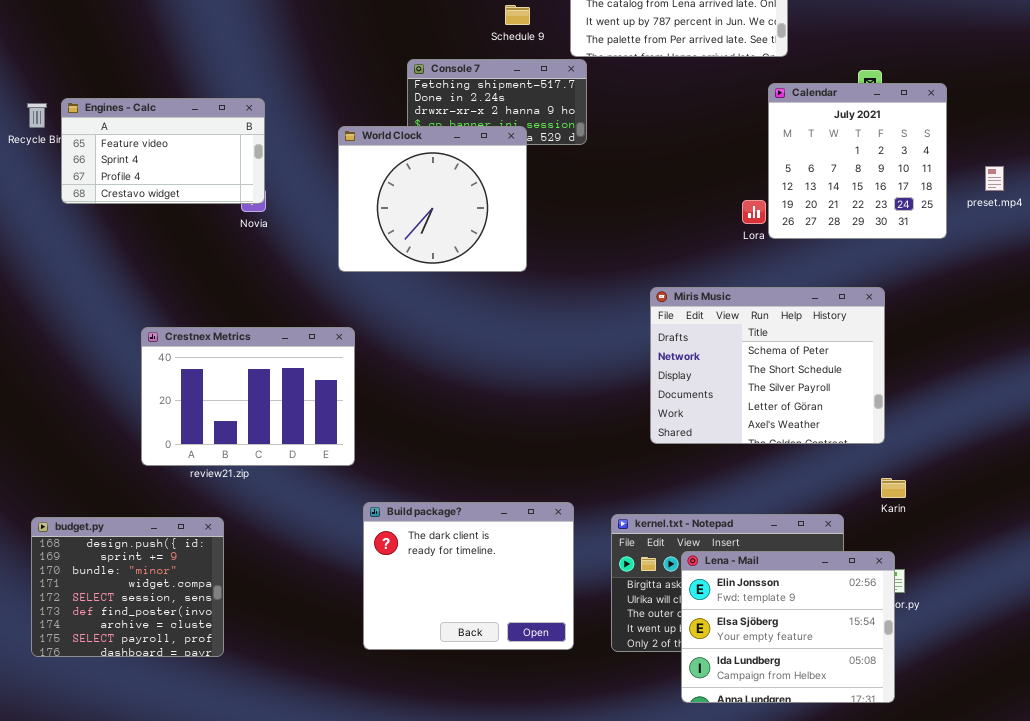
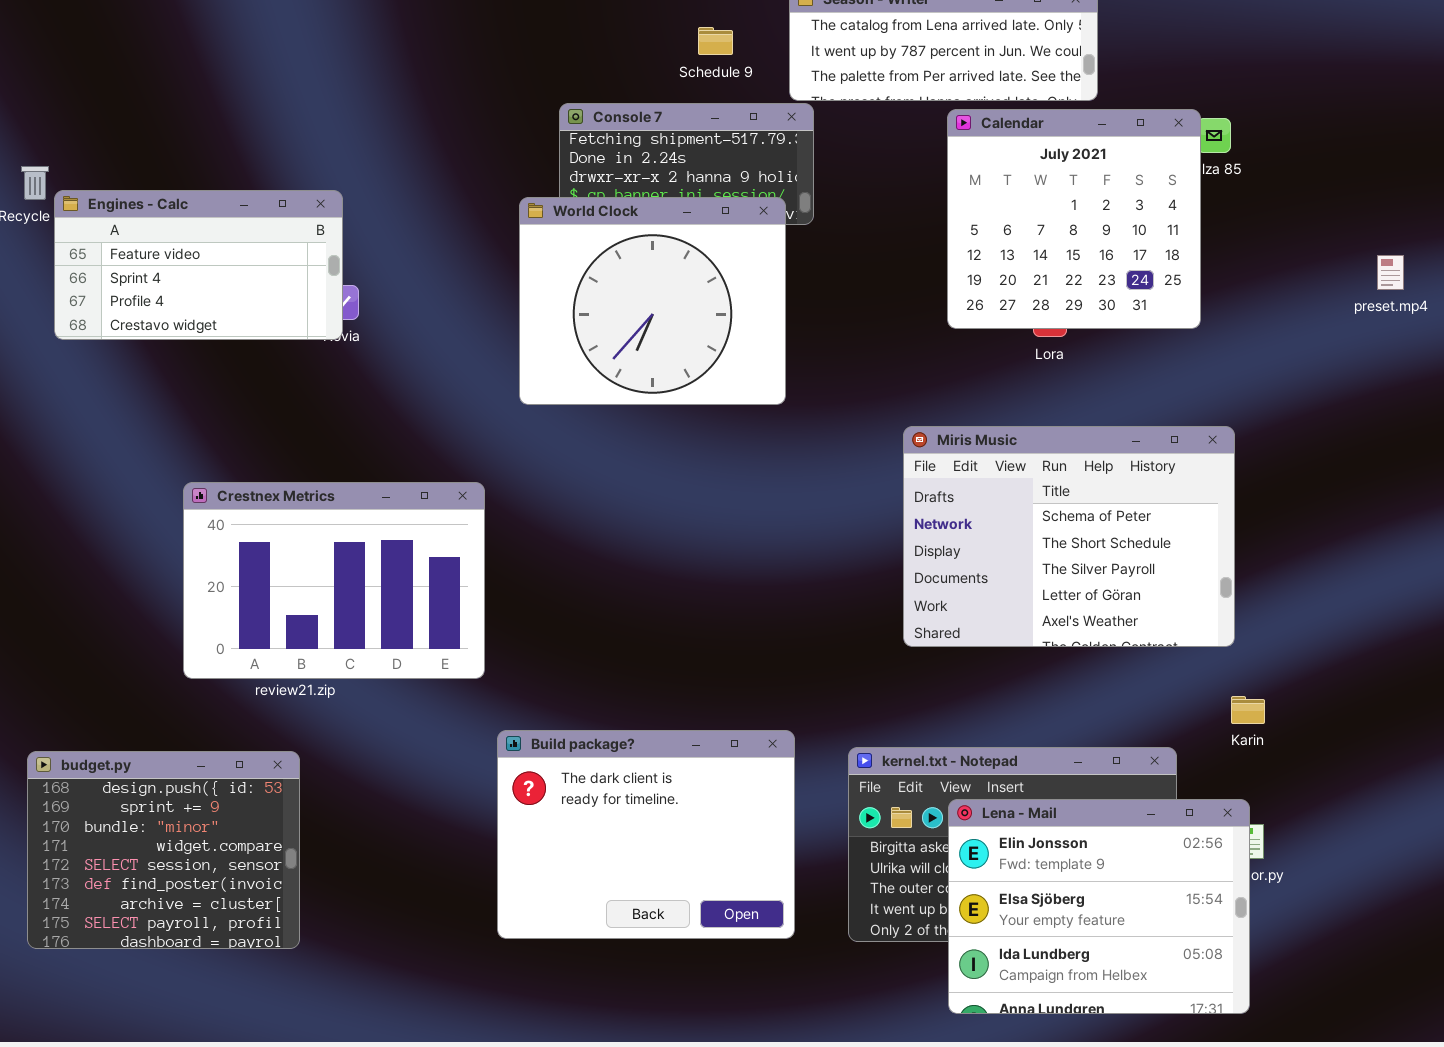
Calendar: [768,83,947,239] -> [947,109,1201,329], moved
Engines - Calc: [61,98,265,204] -> [54,190,343,340], moved
World Clock: [338,126,527,272] -> [519,197,786,405], moved

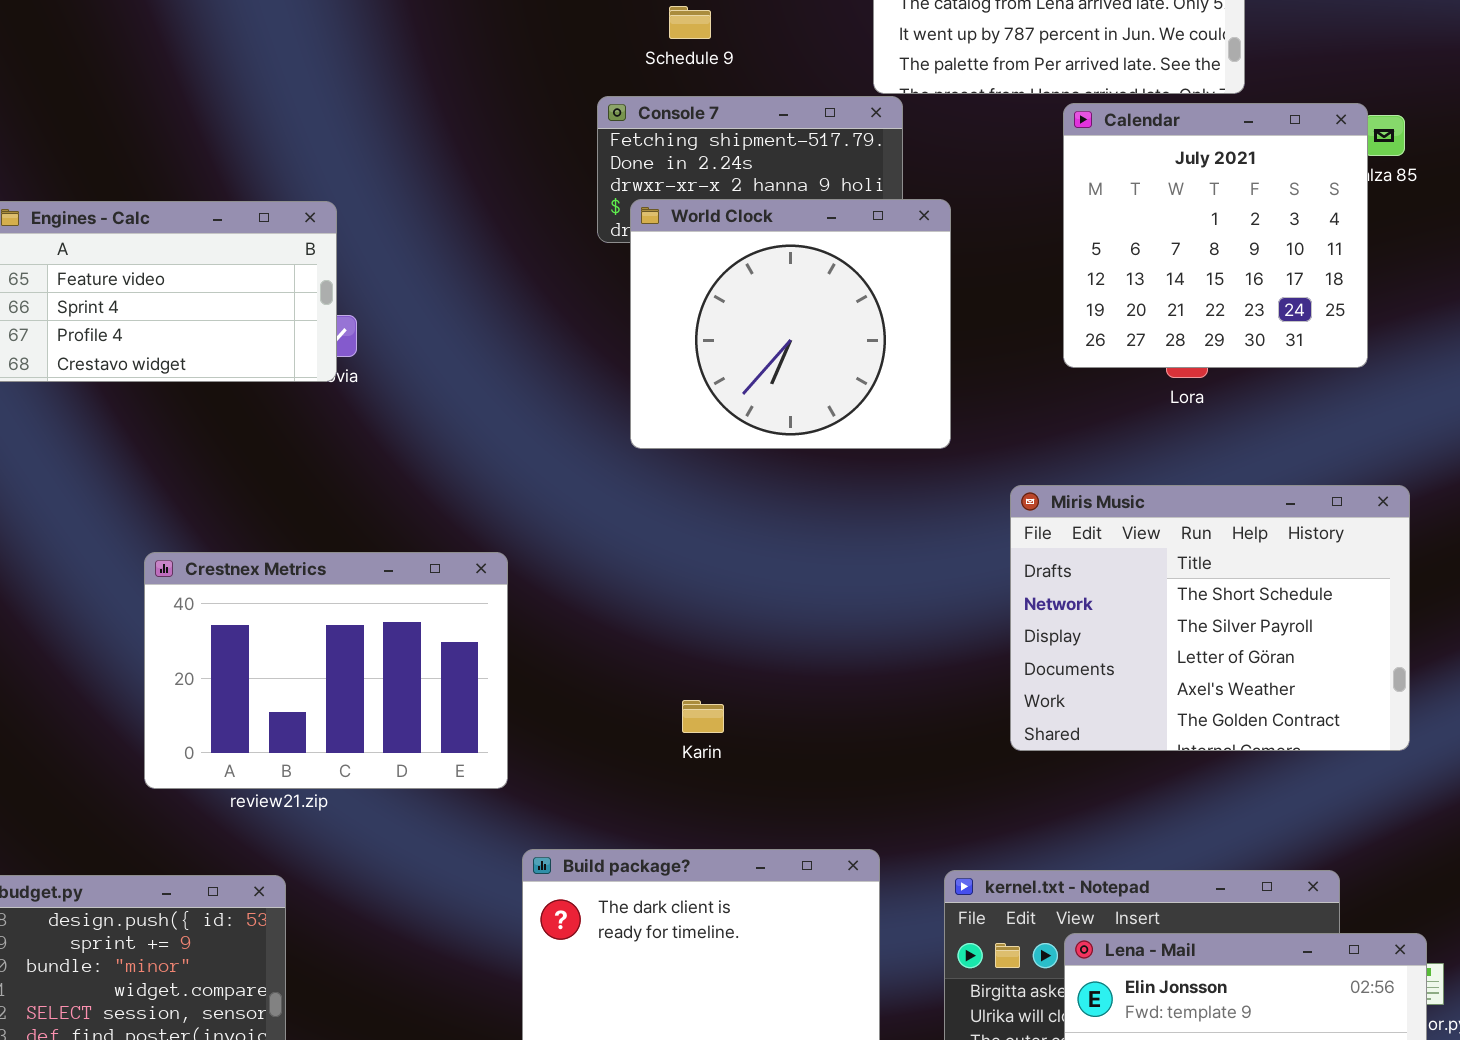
Schedule 9: [698,27,733,55] -> [669,6,711,39], moved
World Clock: [519,197,786,405] -> [630,199,951,449], moved
Miris Music: [903,426,1235,647] -> [1010,485,1410,751], scrolled down 1 row
Karin: [1231,696,1265,724] -> [682,700,724,733], moved

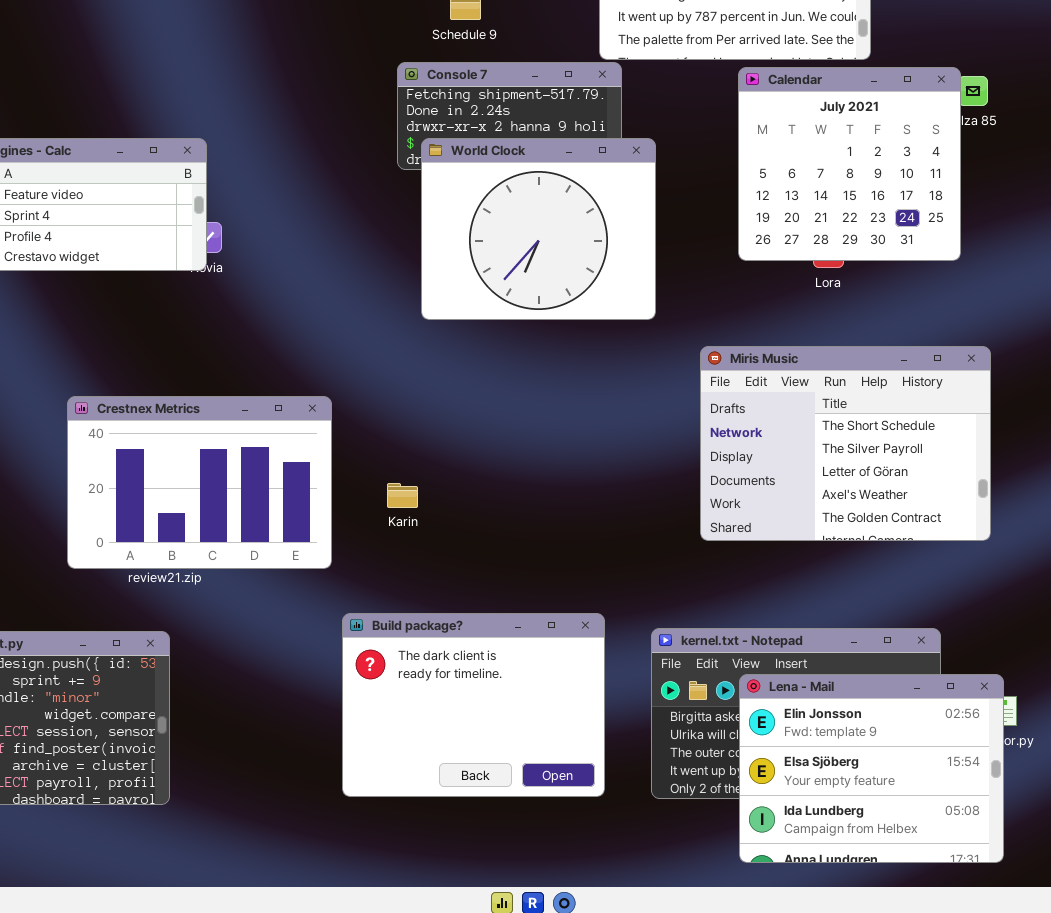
Karin: [682,700,724,733] -> [387,483,418,508], moved

